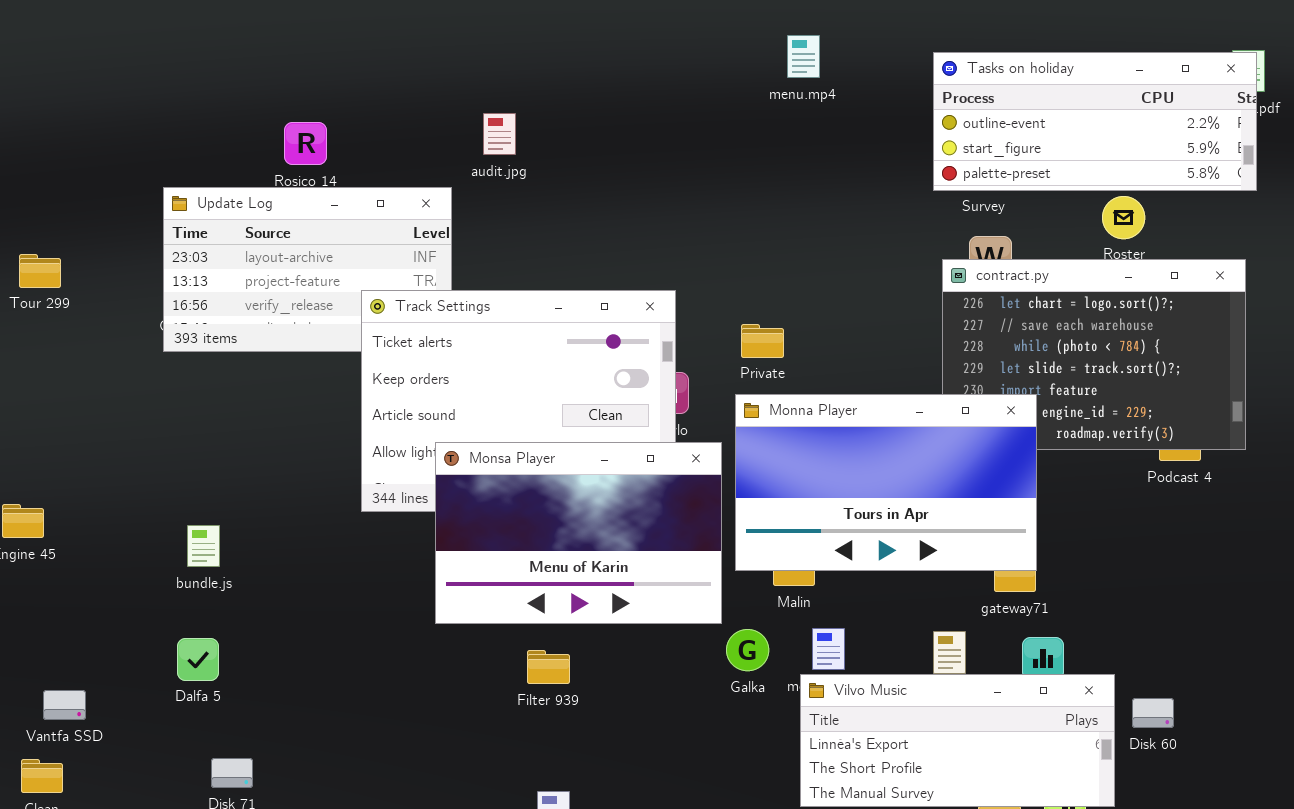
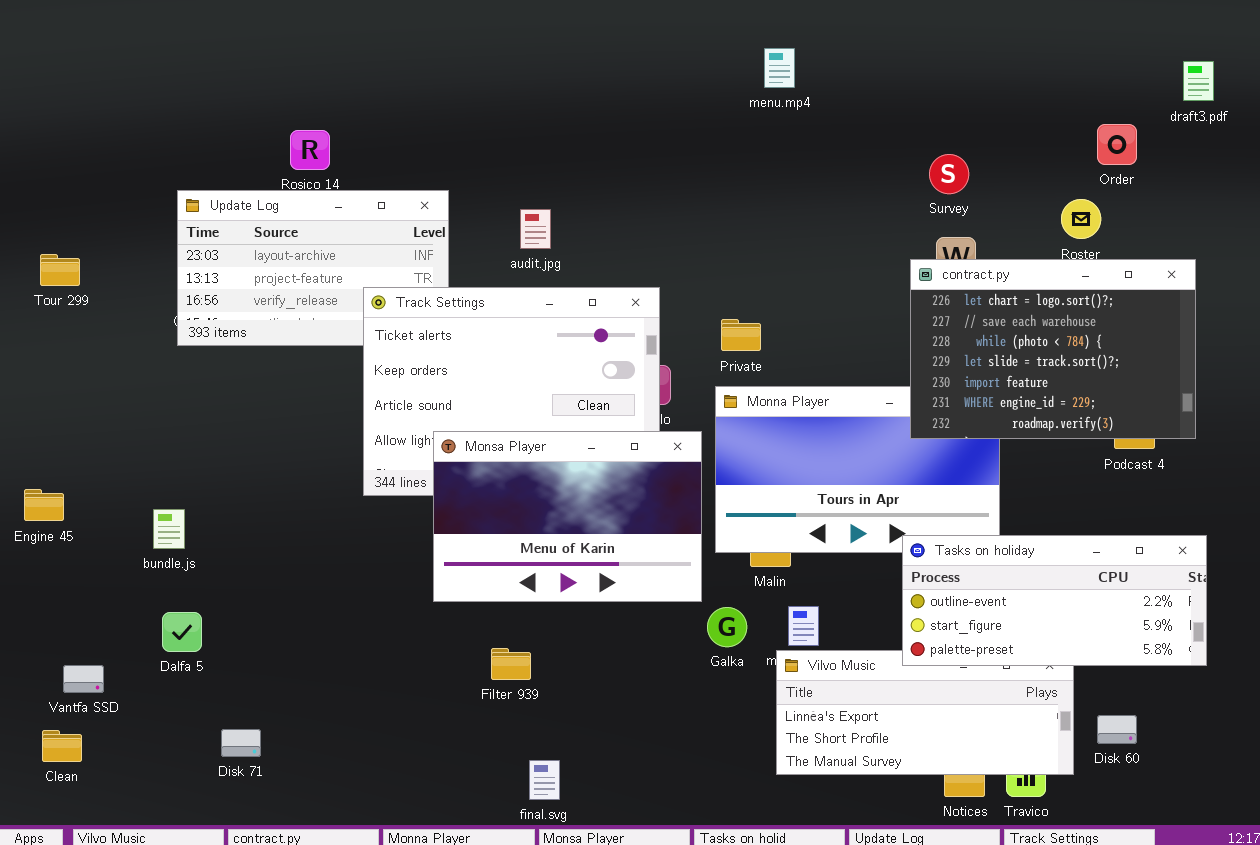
Tasks on holiday: [933,52,1257,191] -> [902,535,1207,666], moved
audit.jpg: [483,113,516,155] -> [520,209,551,249], moved
contract.py: [942,259,1246,450] -> [910,259,1196,439], raised
bundle.js: [187,525,220,567] -> [153,509,185,549], moved
Dalfa 5: [177,638,219,681] -> [162,612,202,652], moved
Filter 939: [527,650,570,684] -> [491,648,531,680], moved
Disk 60: [1132,698,1174,728] -> [1097,715,1137,744], moved

